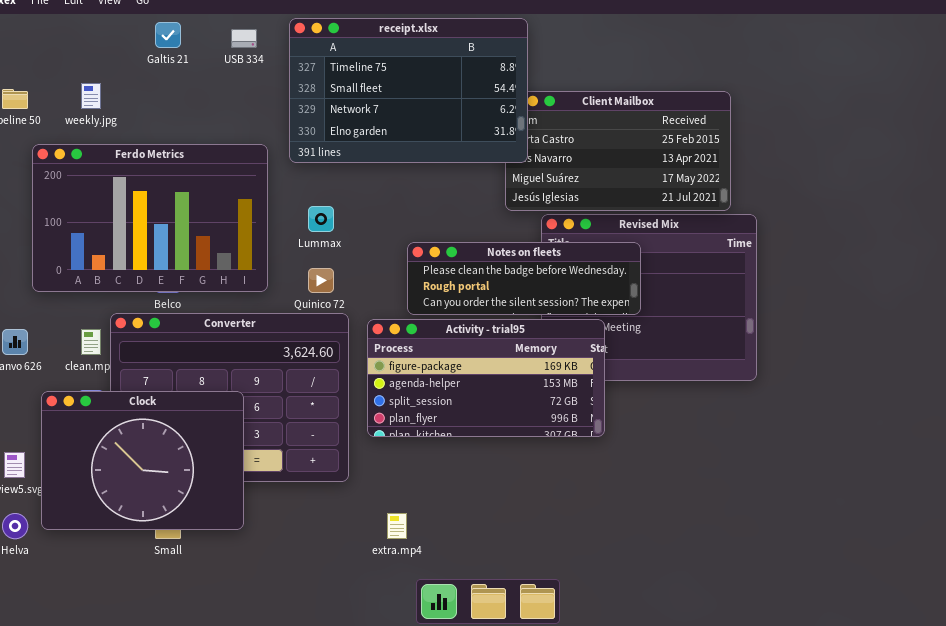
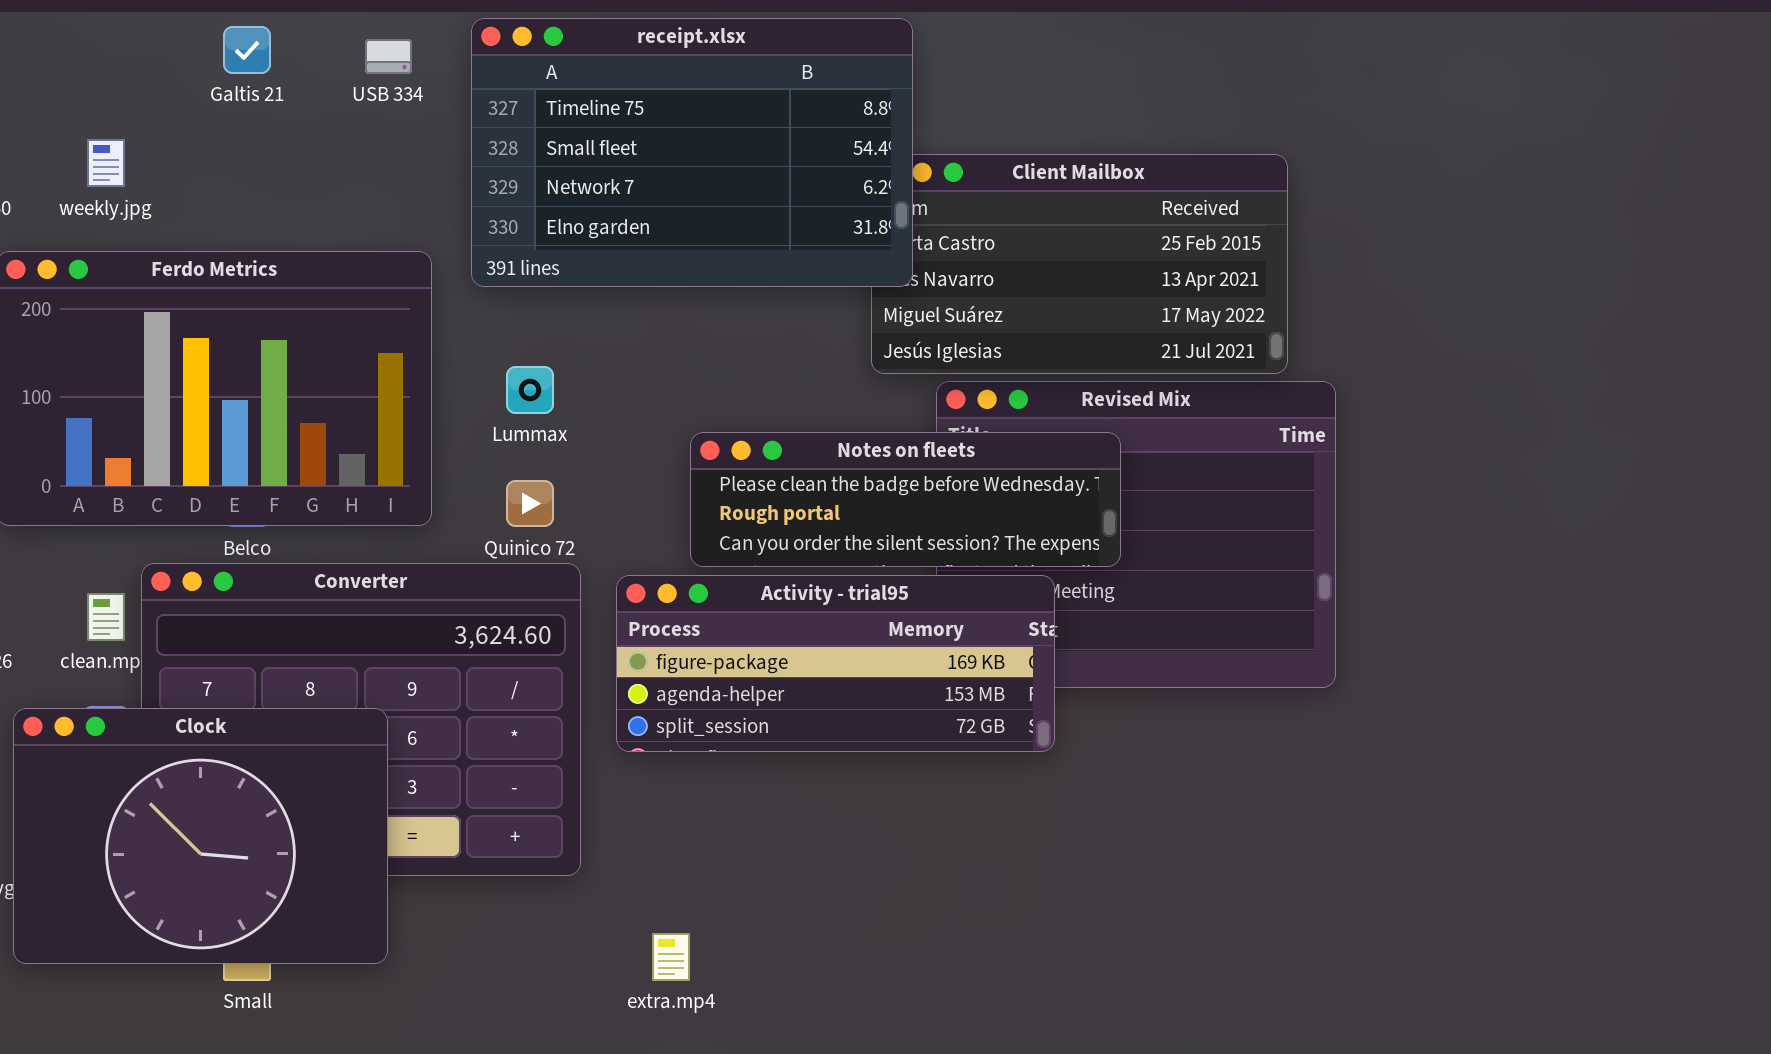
Activity - trial95: [367,319,605,437] -> [616,575,1055,752], resized

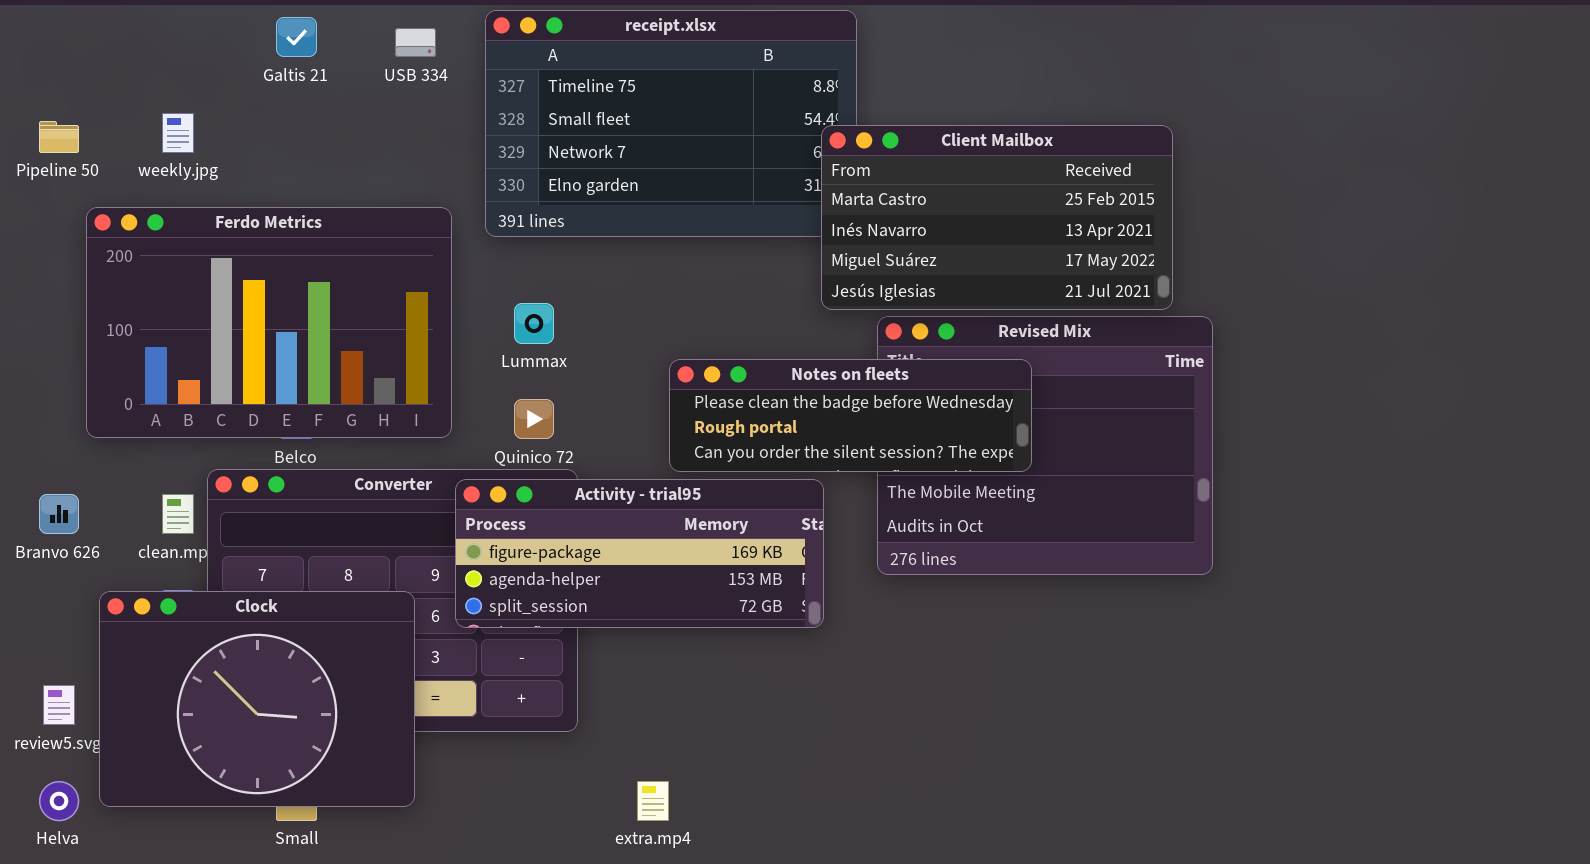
Client Mailbox: [871,154,1288,374] -> [821,125,1173,310], raised
Activity - trial95: [616,575,1055,752] -> [455,479,824,628], moved

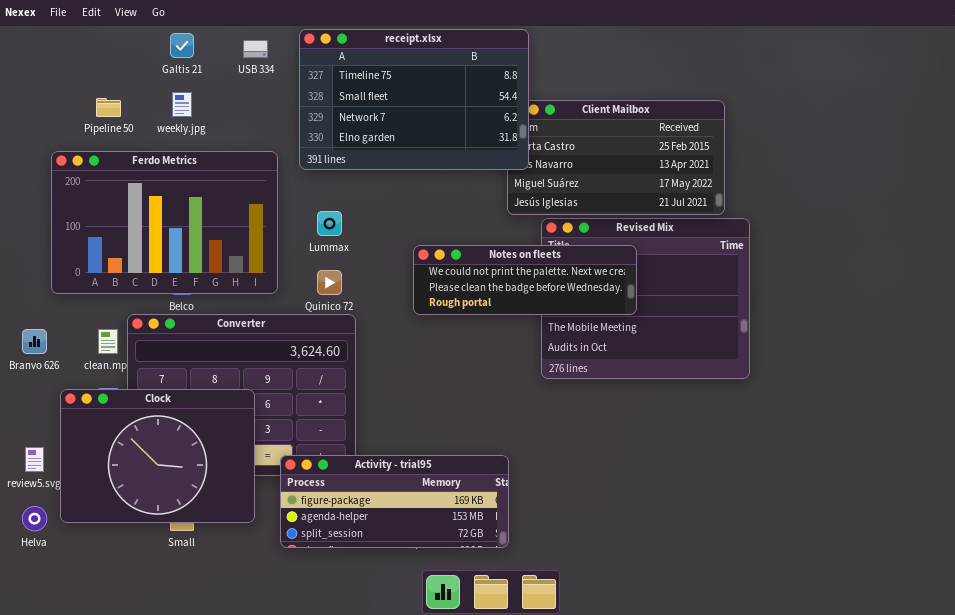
receipt.xlsx: [485,10,857,237] -> [299,29,529,170], raised
weekly.jpg: [162,113,194,153] -> [172,92,192,117], moved
Pipeline 50: [39,121,79,153] -> [96,98,121,117], moved
Notes on fleets: [669,359,1032,472] -> [413,245,637,315], scrolled up 1 row
Activity - trial95: [455,479,824,628] -> [280,455,509,548], moved

